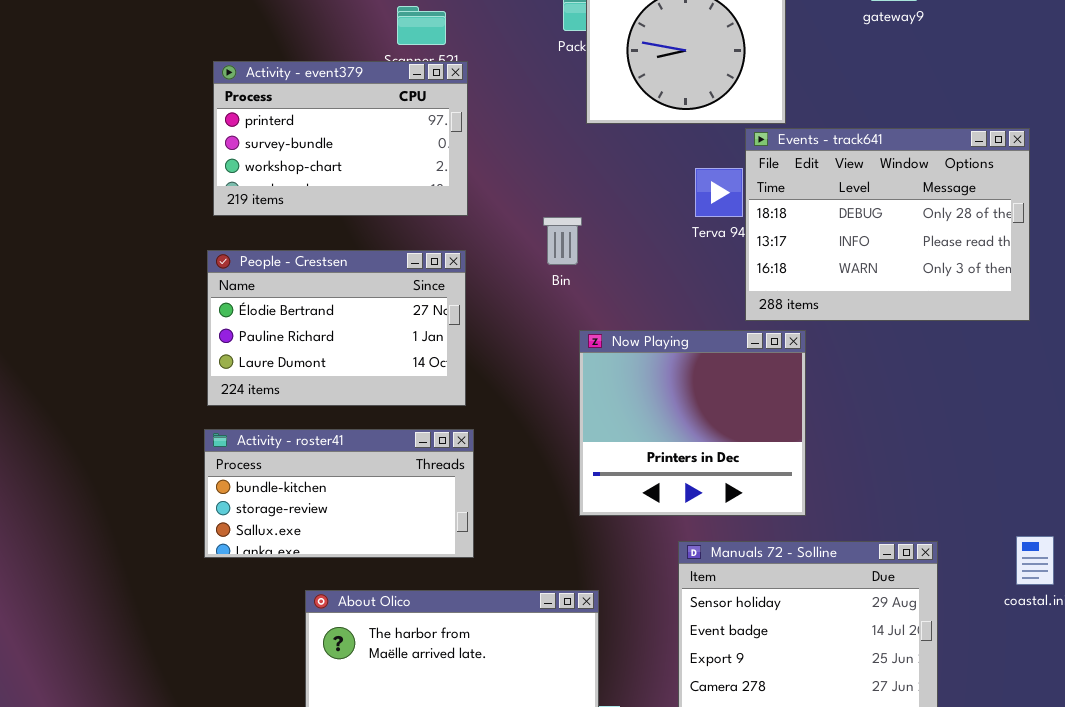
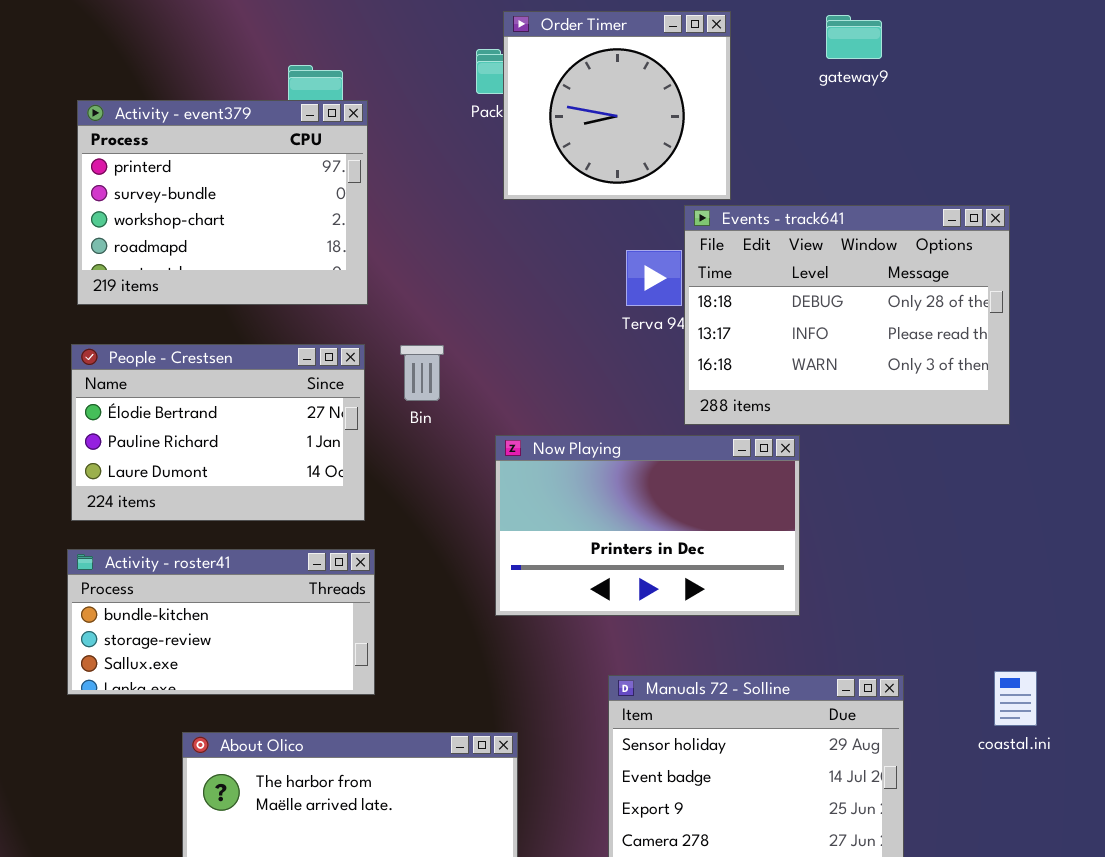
Activity - event379: [213,61,468,216] -> [77,100,368,305], resized
Bin: [543,217,582,265] -> [400,345,444,401], moved
Now Playing: [579,330,806,516] -> [495,435,800,616], resized

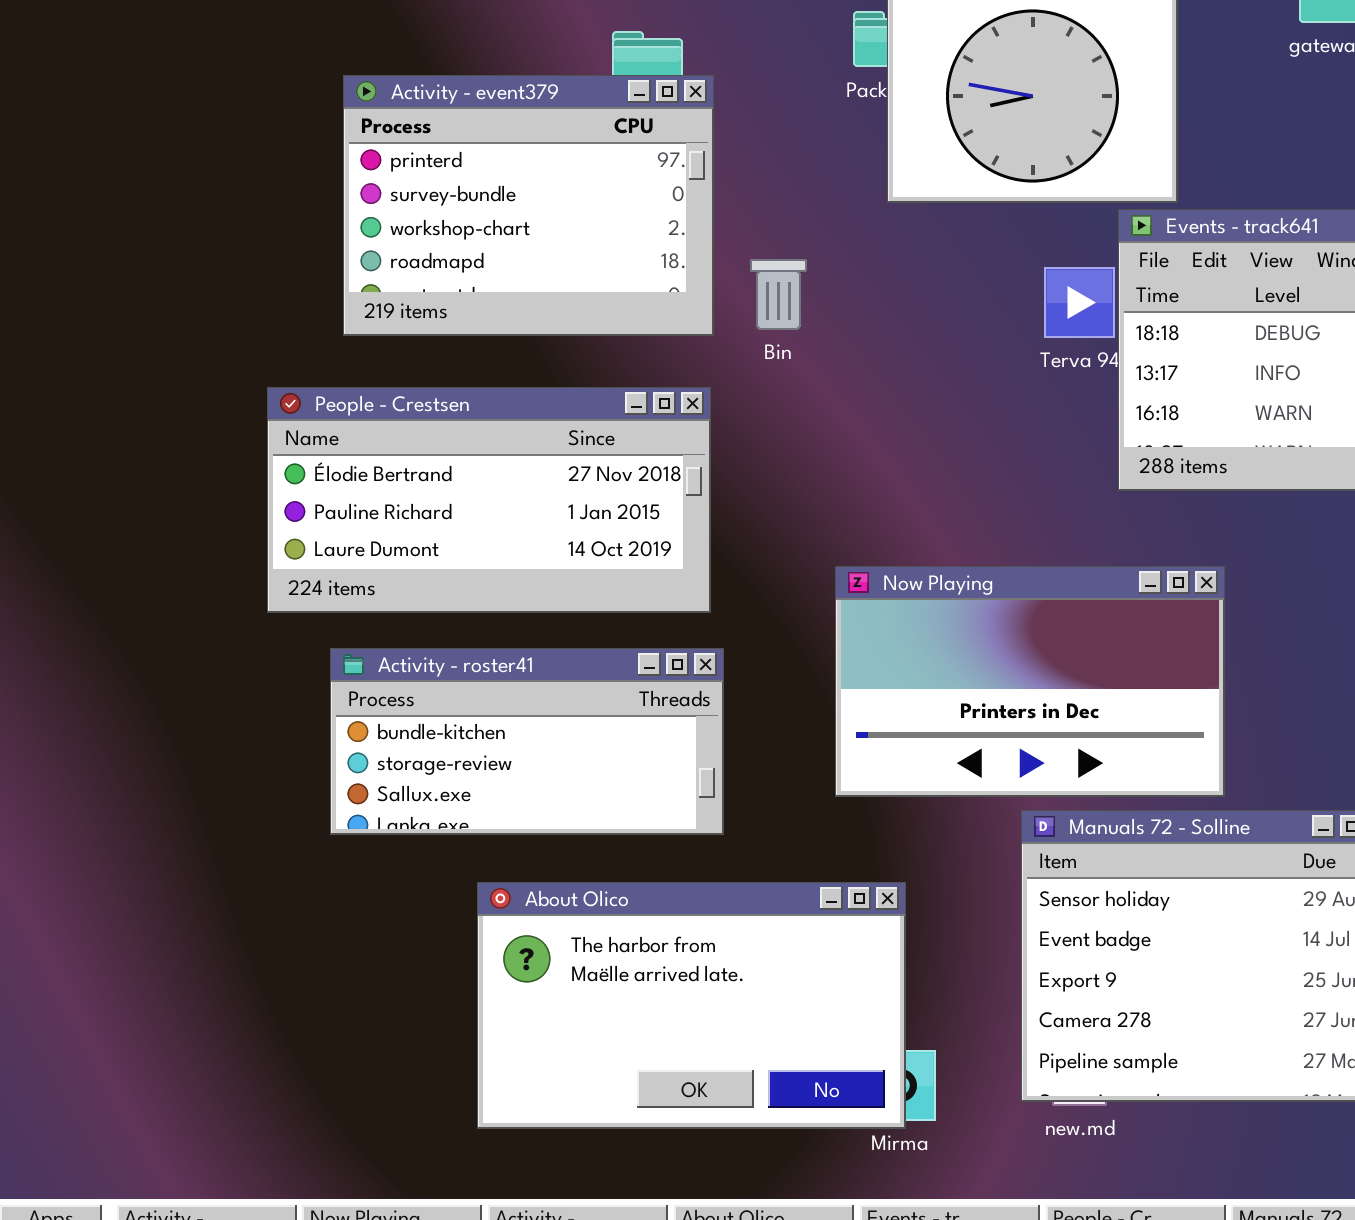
People - Crestsen: [71,344,365,521] -> [267,387,711,613], resized
Bin: [400,345,444,401] -> [750,259,807,330], moved
Now Playing: [495,435,800,616] -> [835,566,1225,797], moved

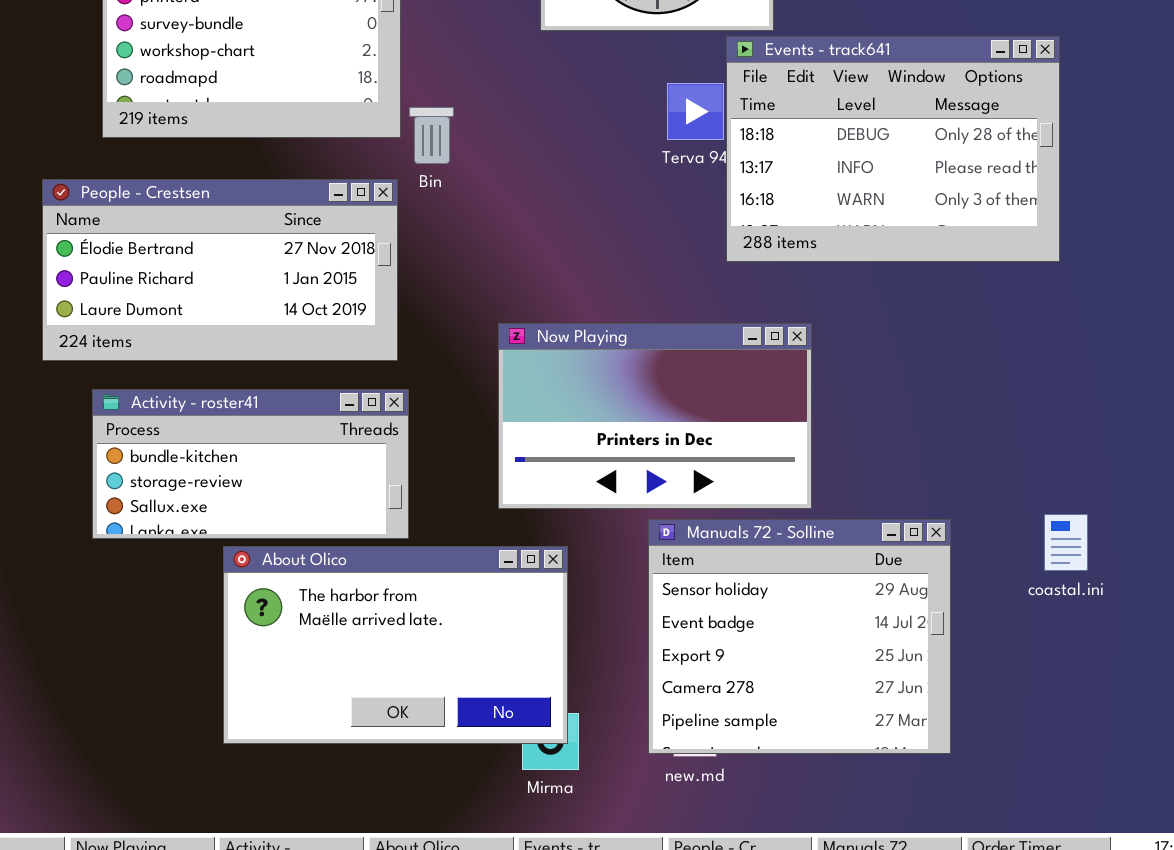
Bin: [750,259,807,330] -> [409,107,454,164], moved
About Olico: [477,882,906,1129] -> [223,546,568,744], moved

